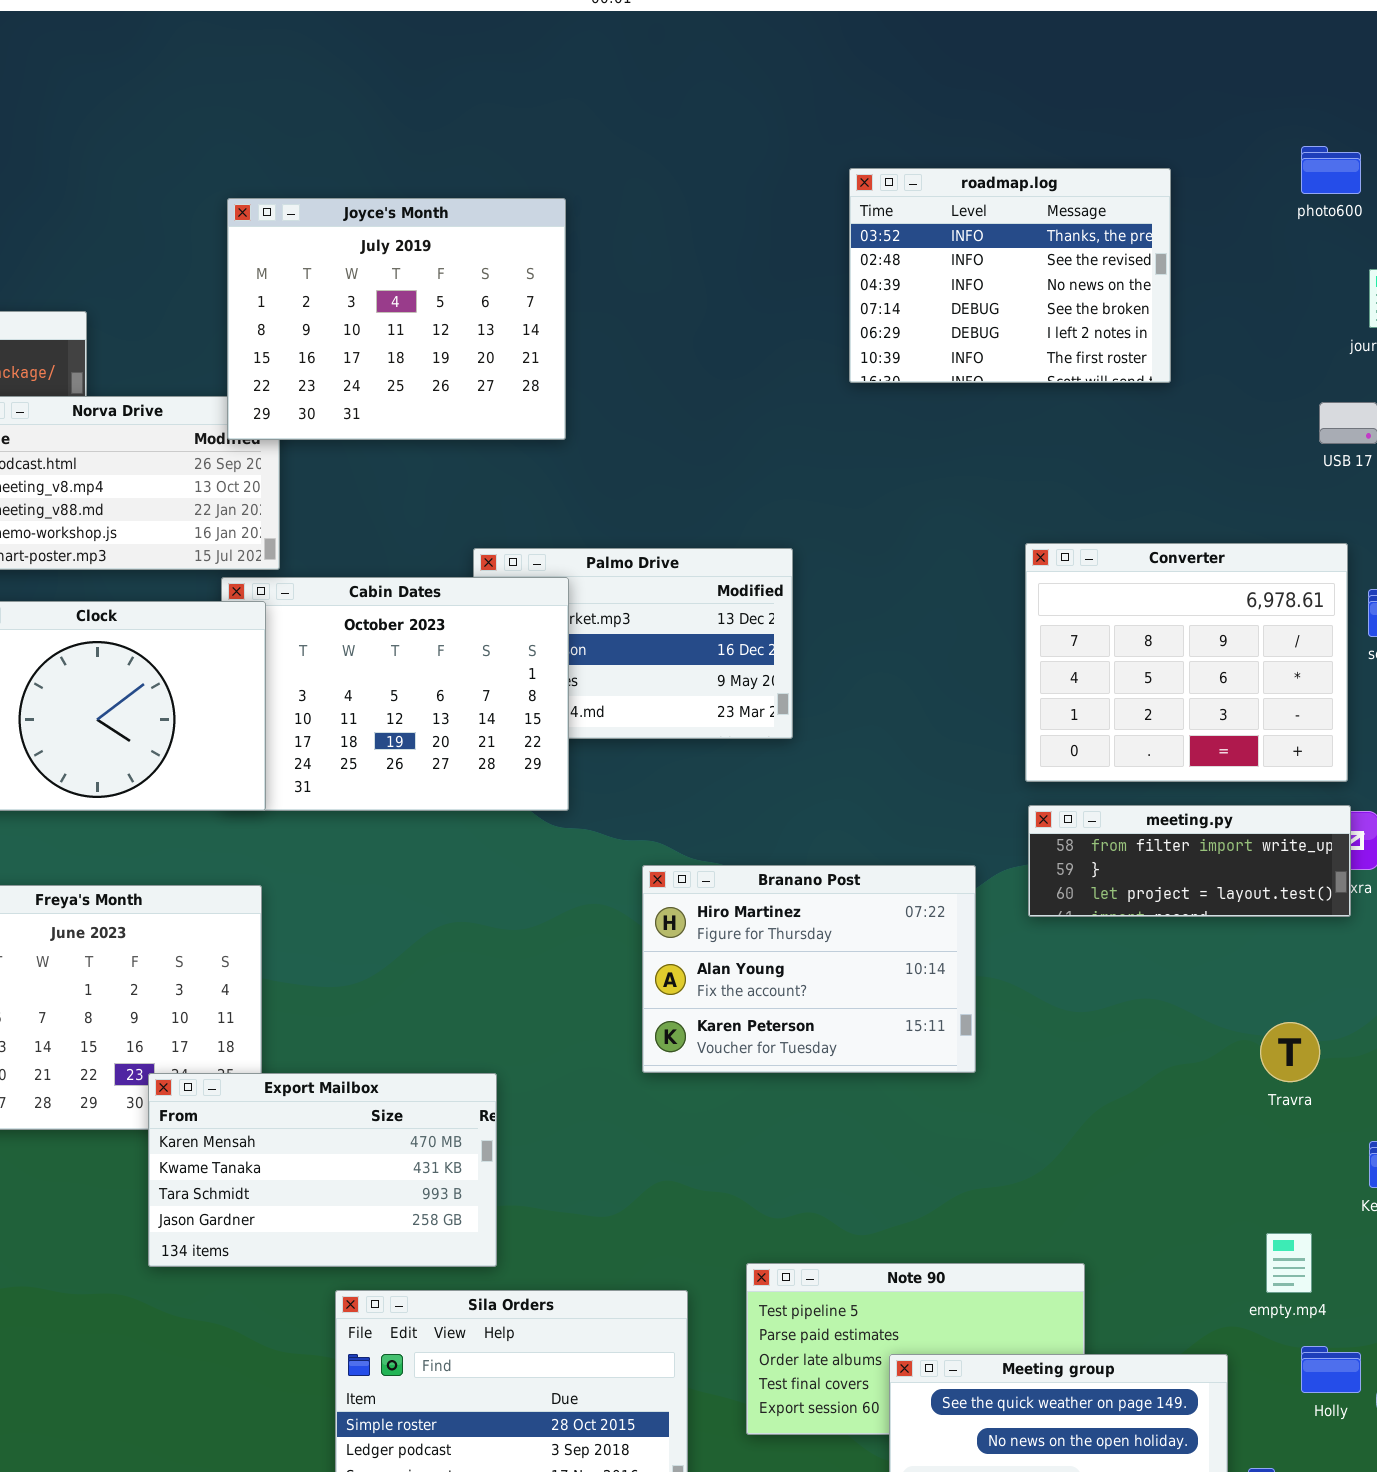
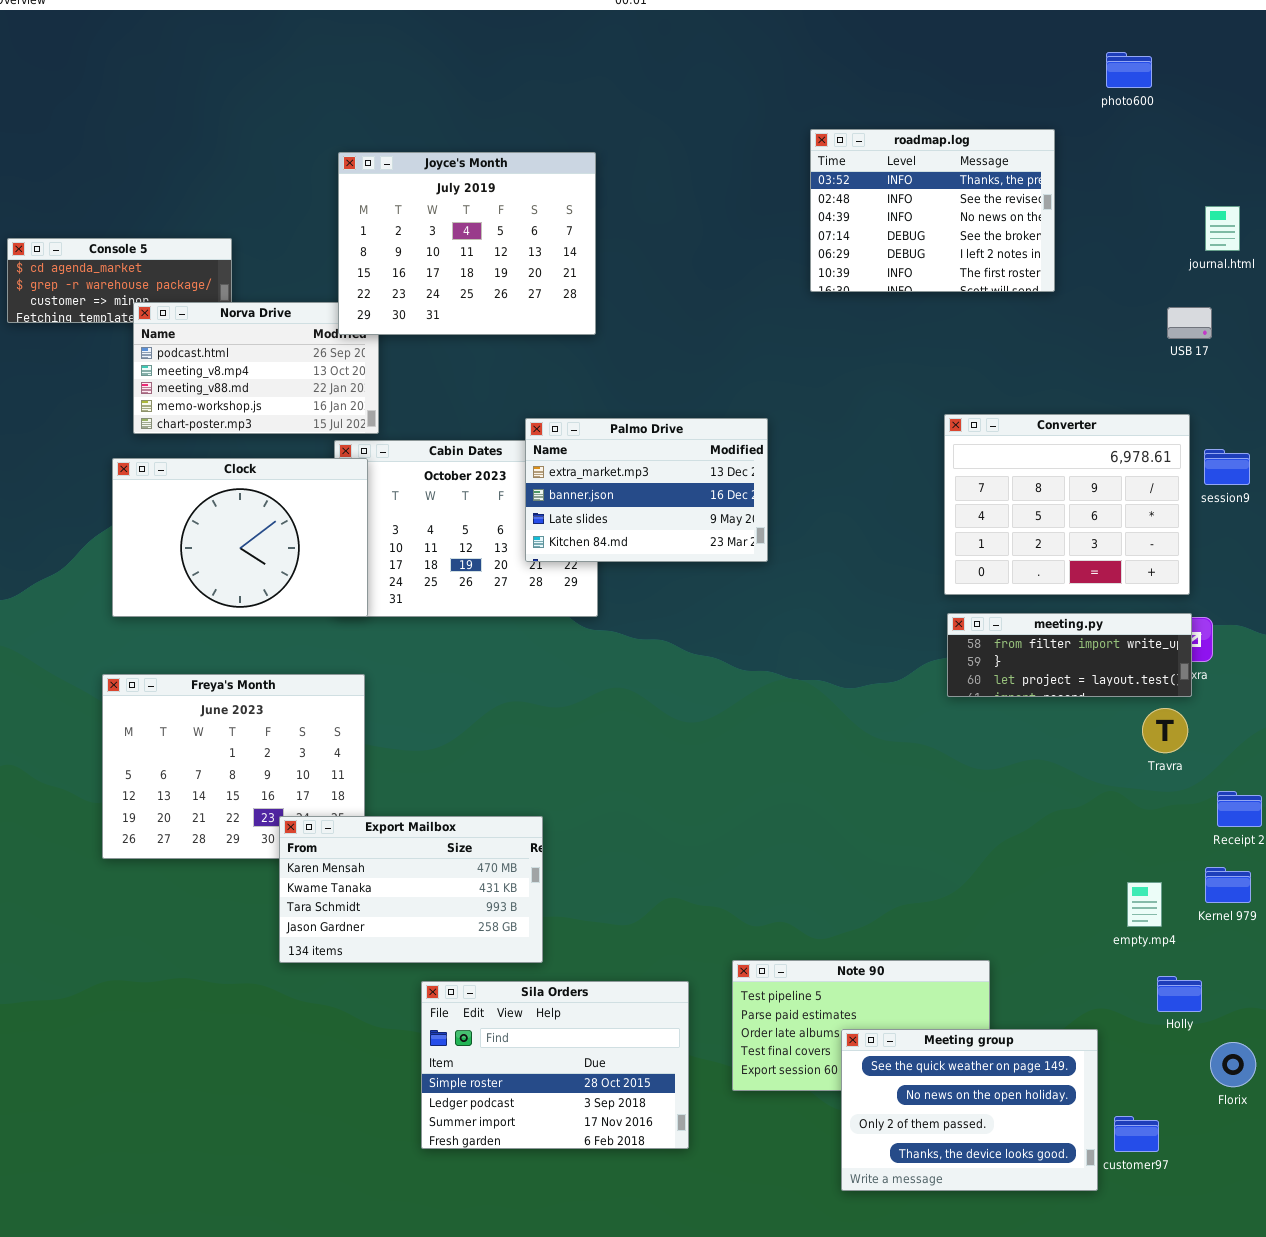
photo600: [1301,146,1361,194] -> [1106,52,1152,88], moved
Palmo Drive: [473,548,793,739] -> [525,418,768,562], raised
Branano Post: [642,865,976,1073] -> none, closed
Travra: [1260,1022,1320,1082] -> [1142,708,1188,753], moved
empty.mp4: [1266,1233,1312,1293] -> [1127,882,1162,927], moved
Holly: [1301,1346,1361,1393] -> [1157,976,1202,1012], moved

